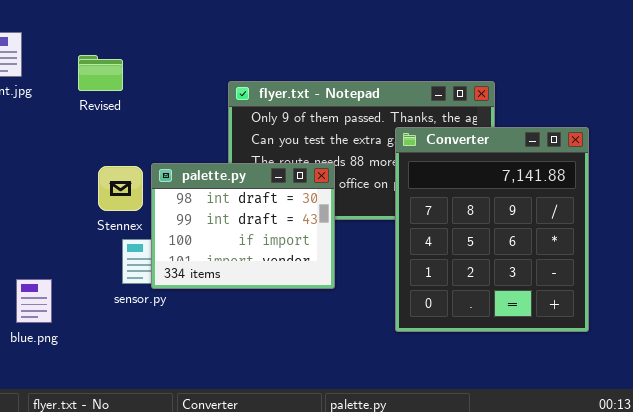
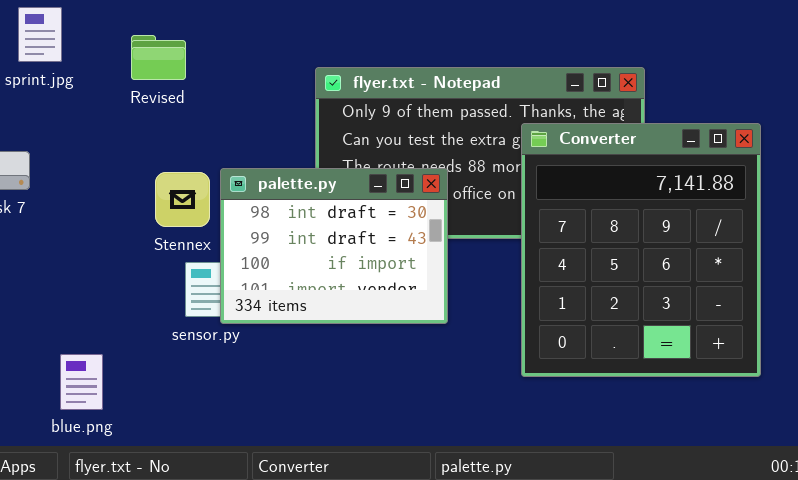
blue.png: [16,279,52,323] -> [60,354,103,410], moved

